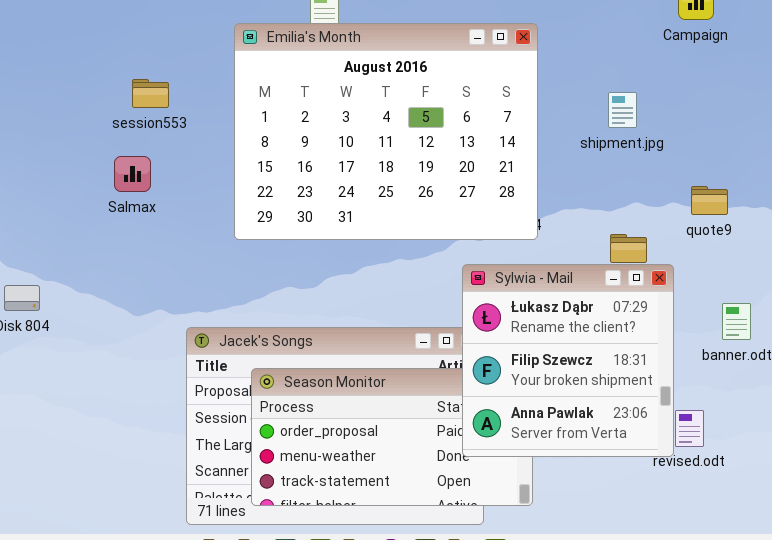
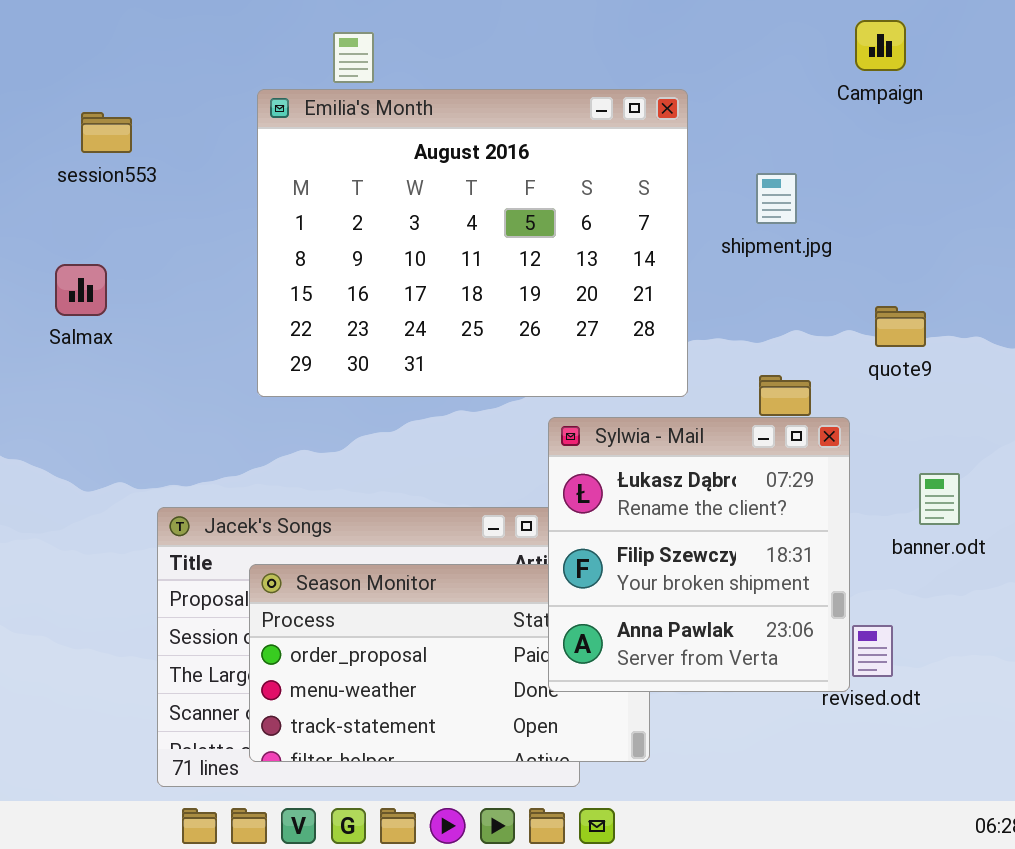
Emilia's Month: [234,23,538,240] -> [257,89,688,397], moved
session553: [132,79,169,108] -> [81,112,132,153], moved

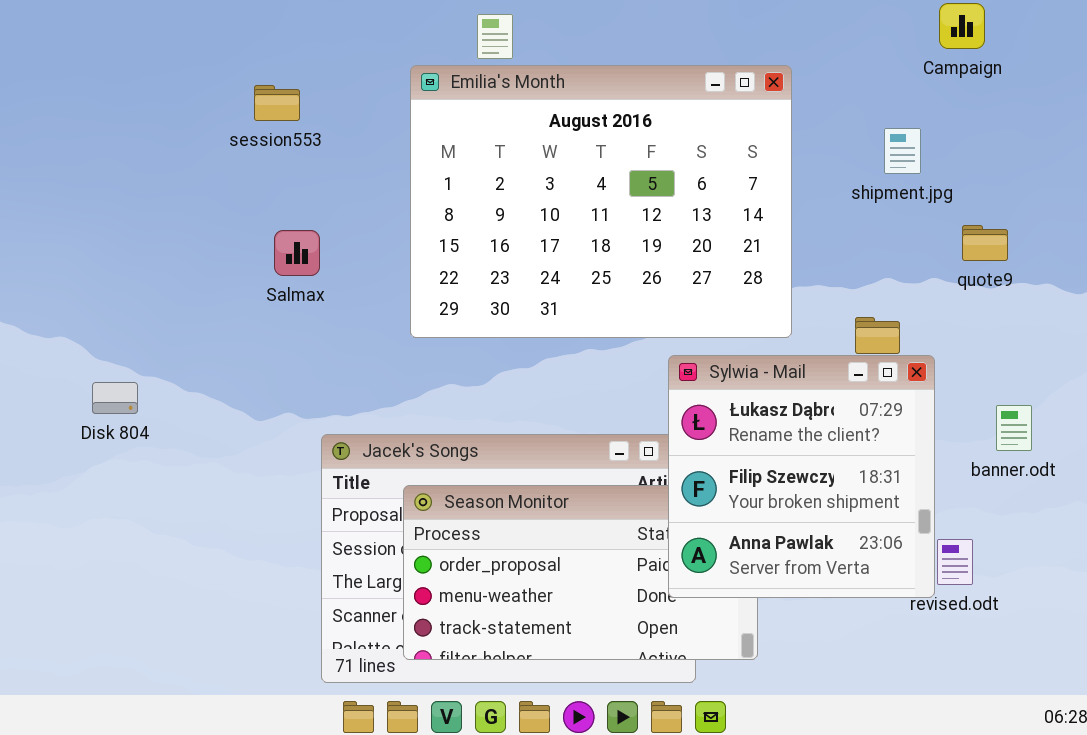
shipment.jpg: [756,173,797,224] -> [884,128,921,174], moved
Salmax: [55,264,107,316] -> [274,230,320,276], moved
quote9: [875,306,926,347] -> [962,225,1008,261], moved

